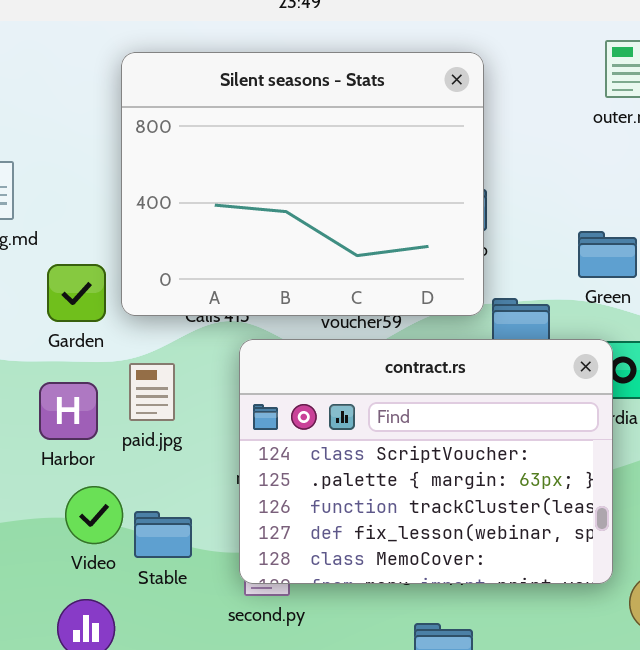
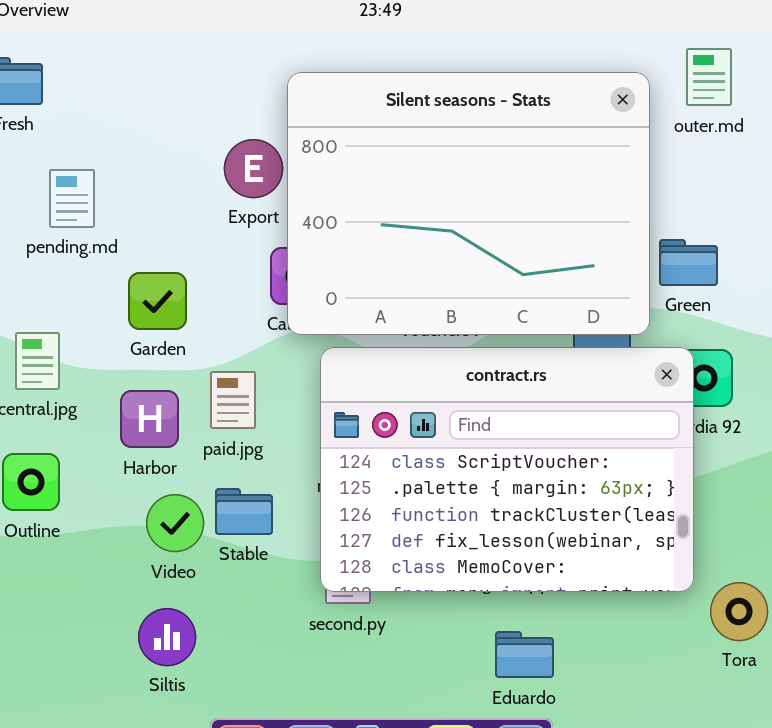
Silent seasons - Stats: [121,52,484,316] -> [287,72,650,335], moved
Stable: [134,511,192,558] -> [215,488,273,535], moved

